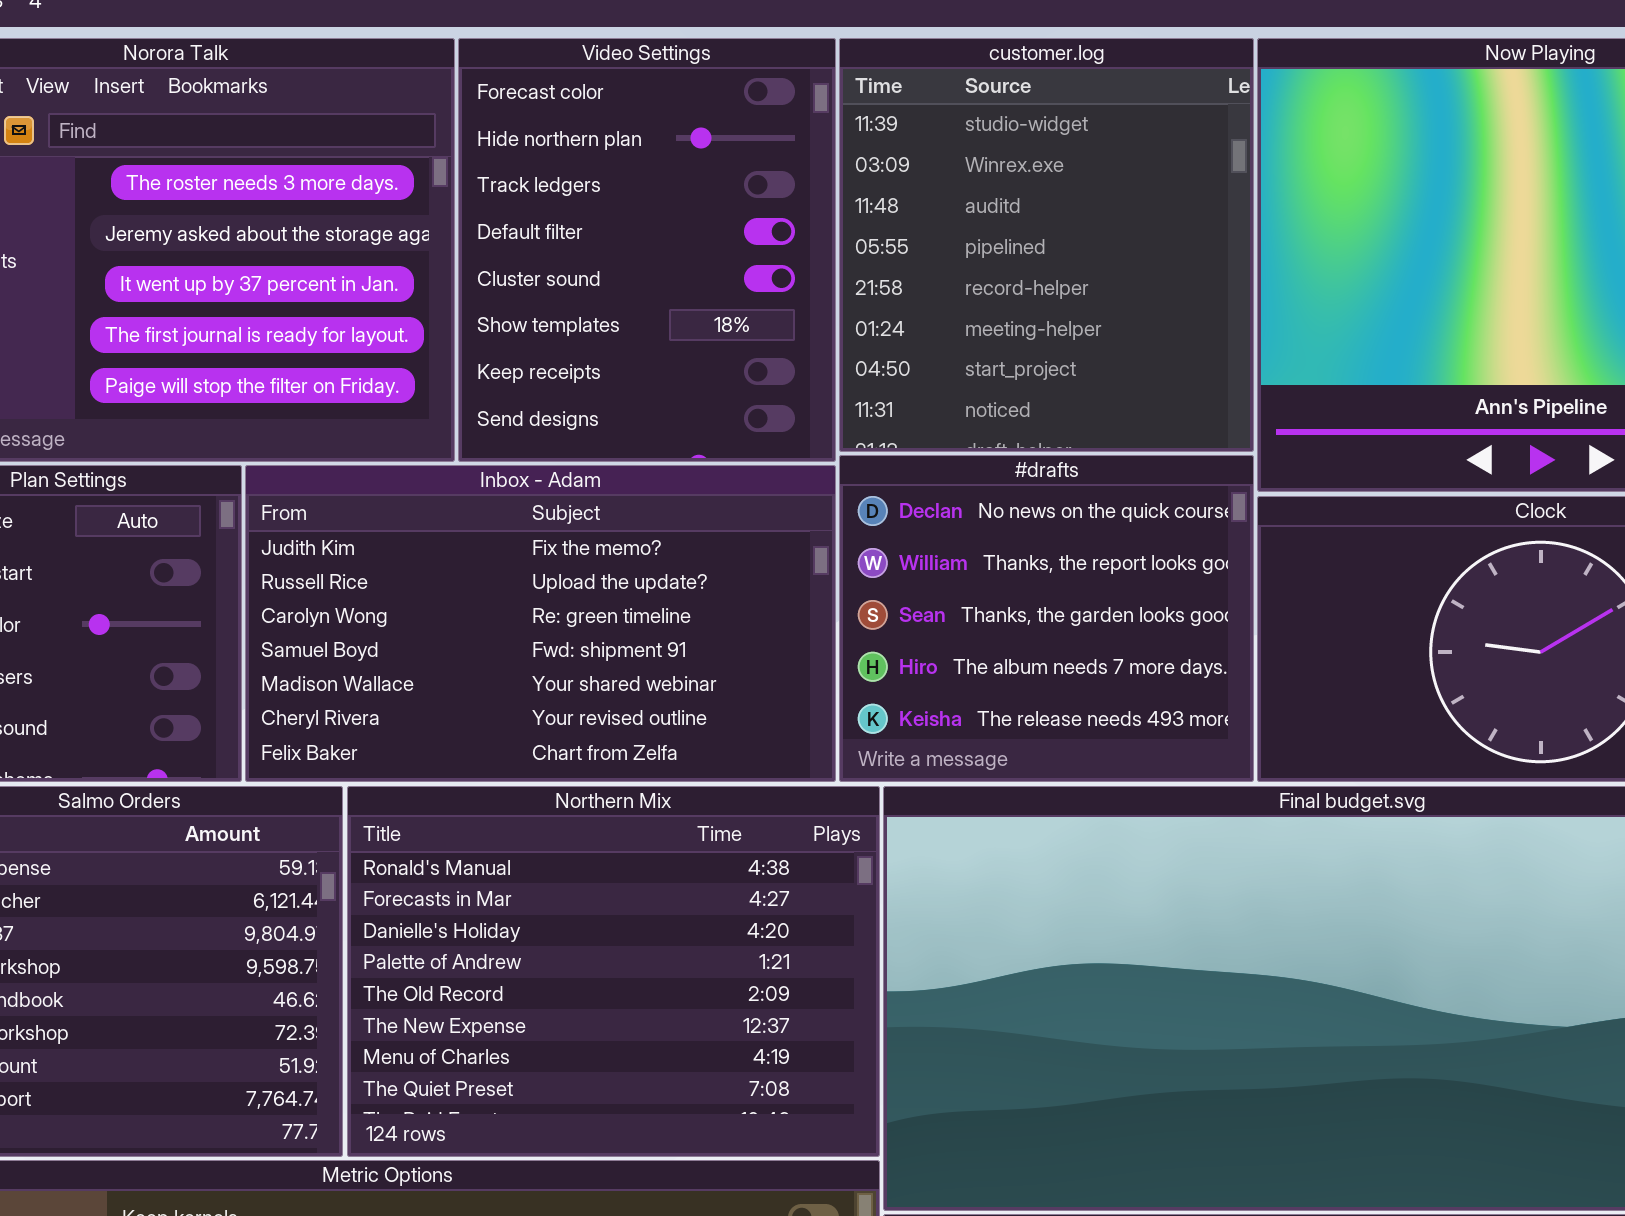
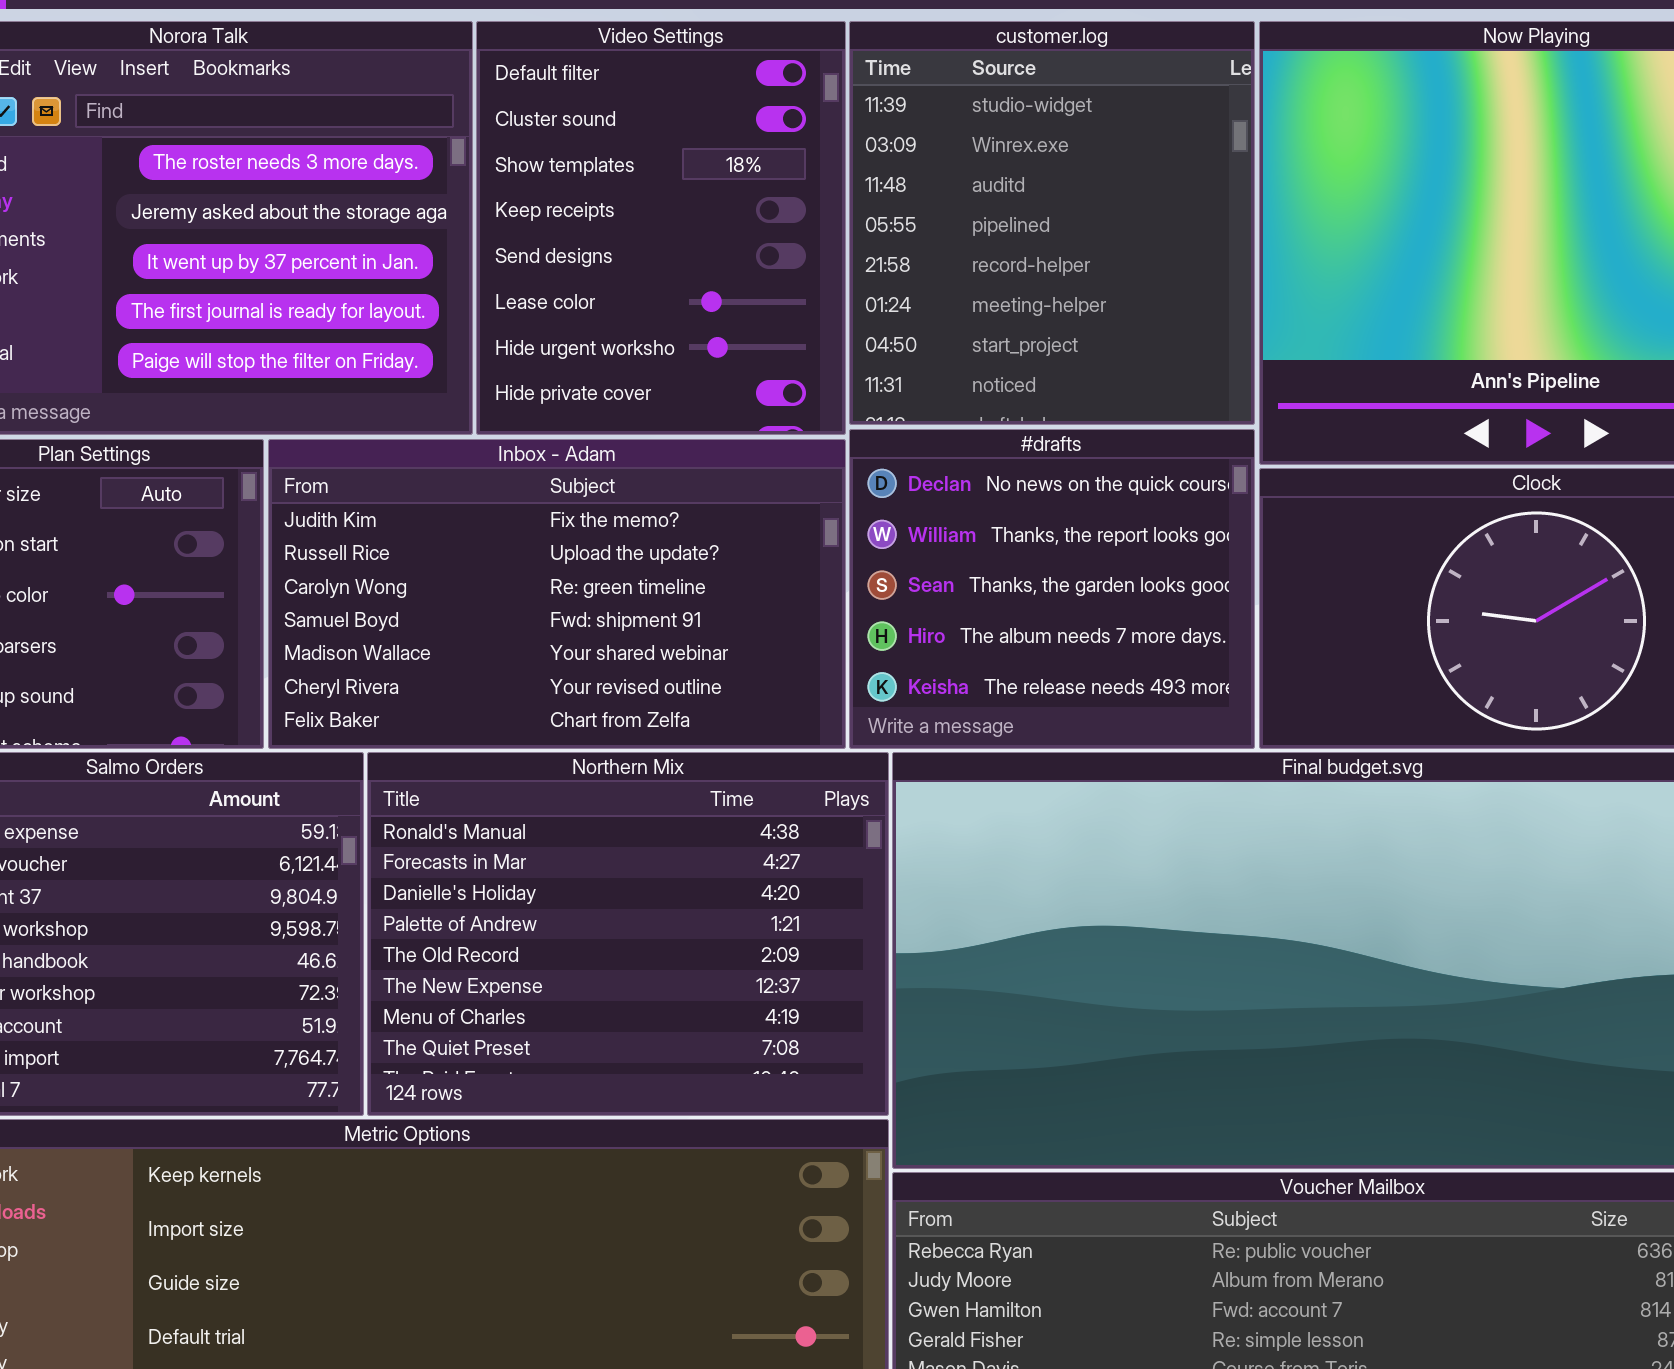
Video Settings: [458,38,836,462] -> [476,21,846,435], scrolled down 3 rows

